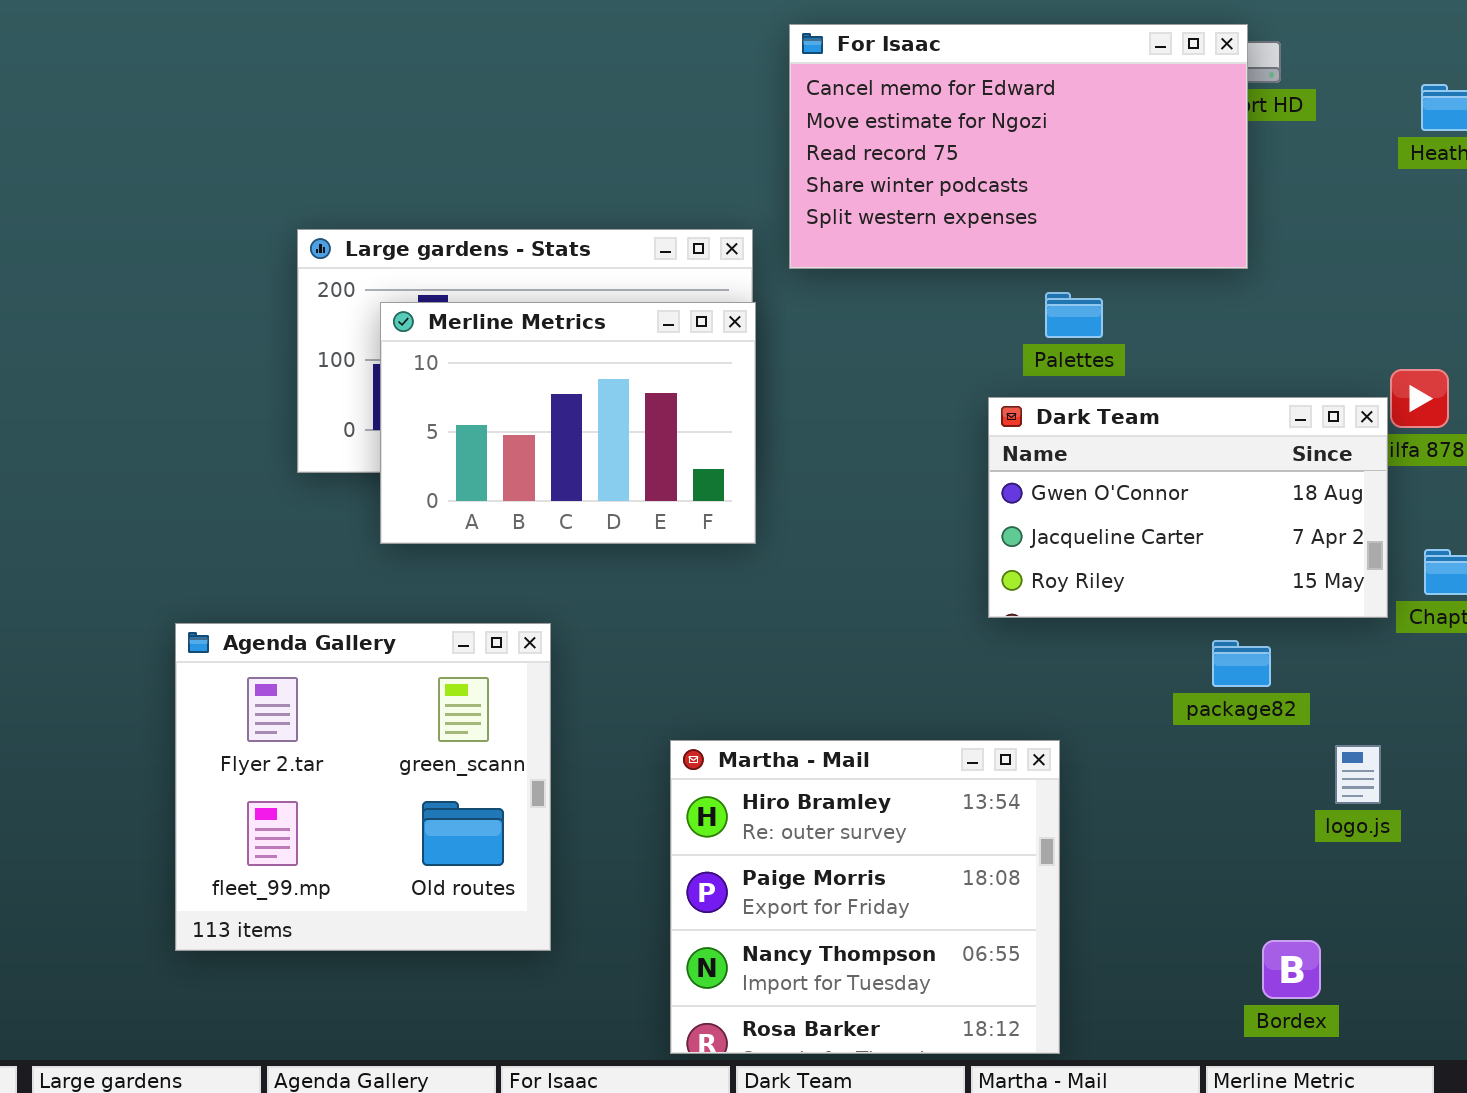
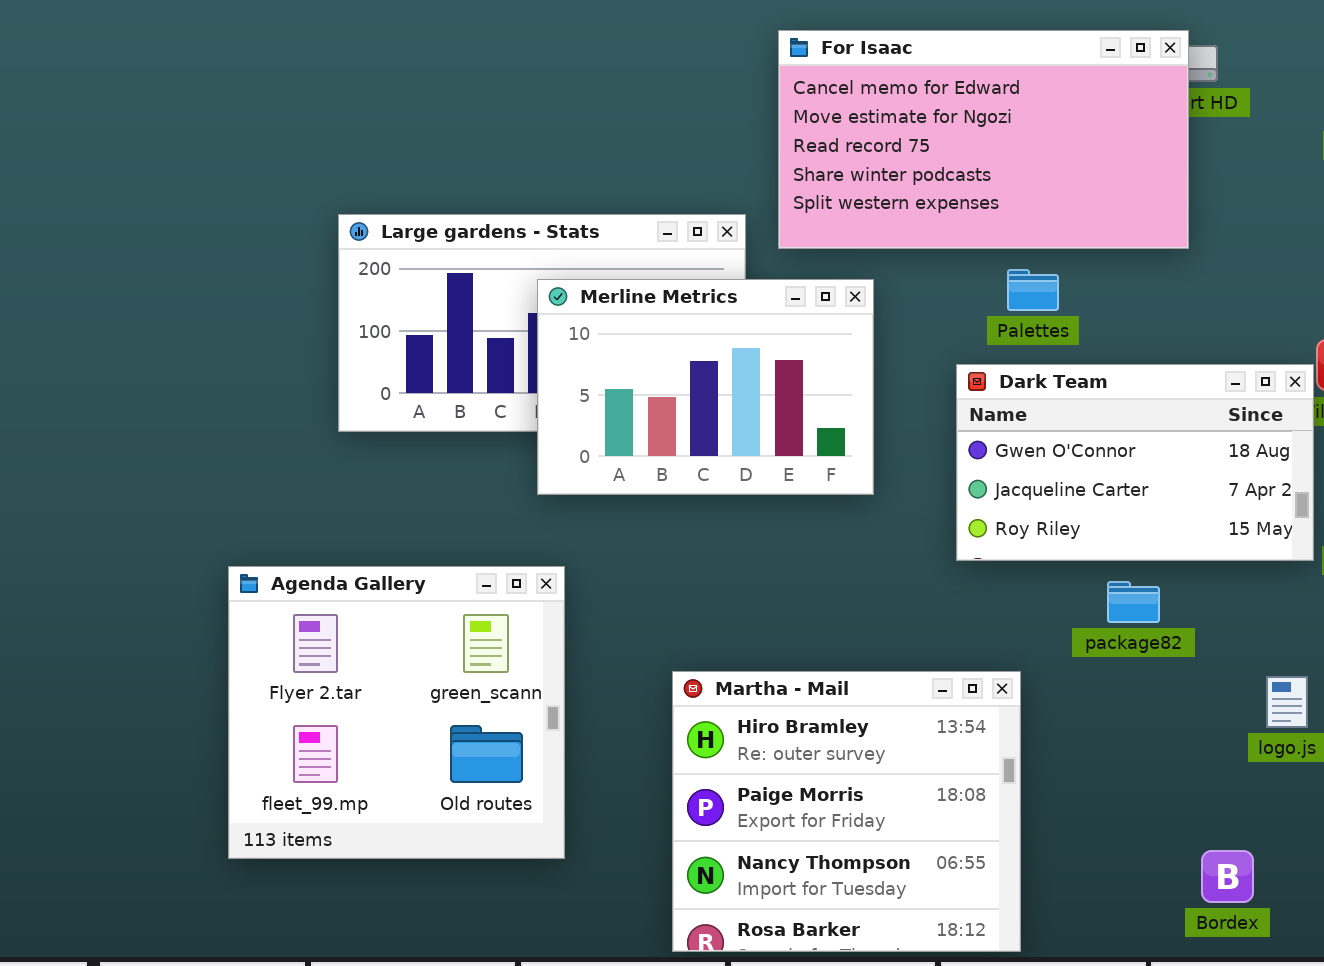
Merline Metrics: [380,302,756,544] -> [537,279,874,495], moved
package82: [1212,640,1271,687] -> [1107,581,1160,623], moved

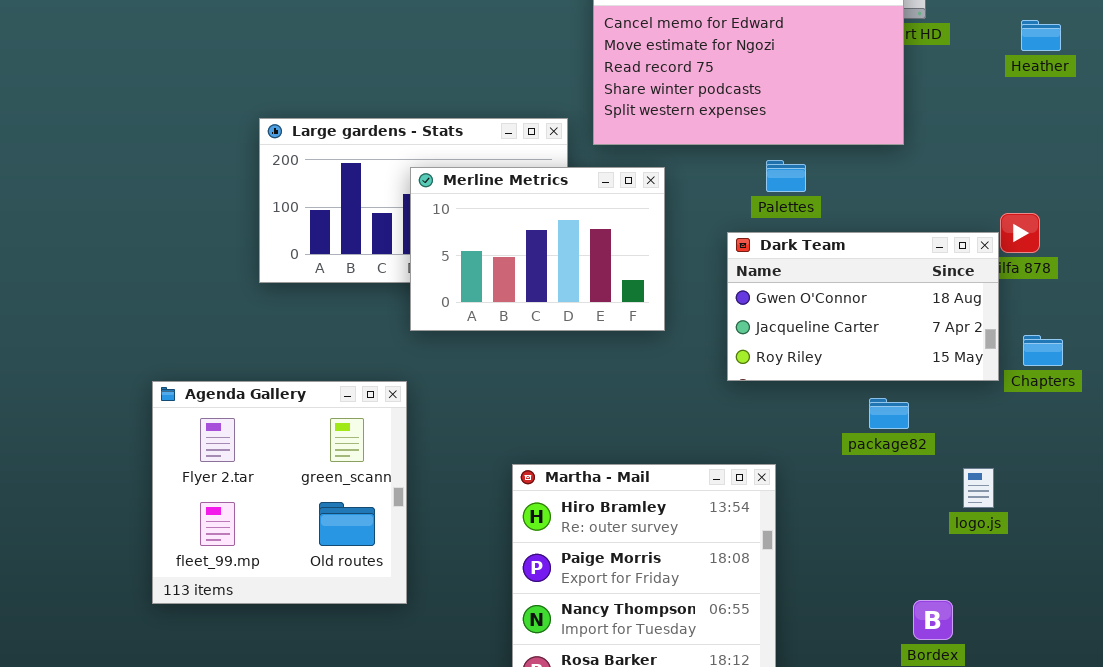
Agenda Gallery: [228,566,565,859] -> [152,381,407,604], moved
package82: [1107,581,1160,623] -> [869,398,909,429], moved

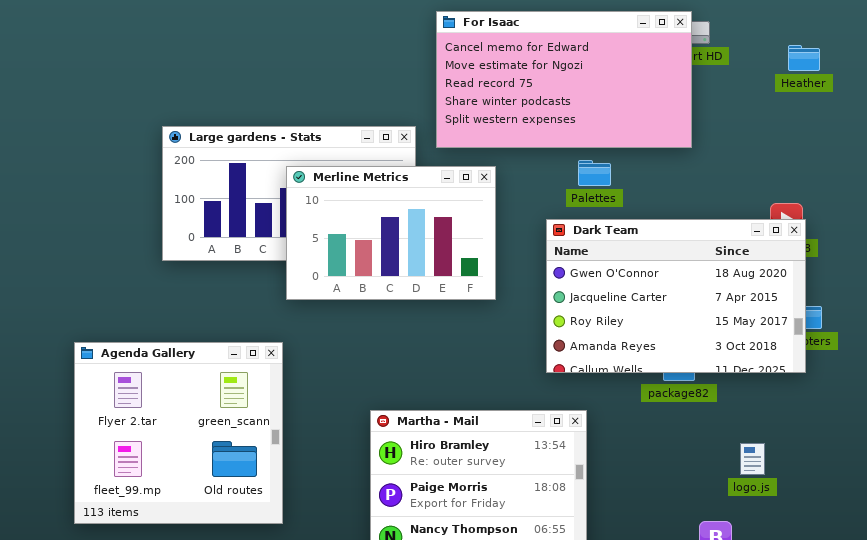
Dark Team: [727,232,999,381] -> [546,219,806,373], resized
logo.js: [963,468,994,508] -> [740,443,765,475], moved

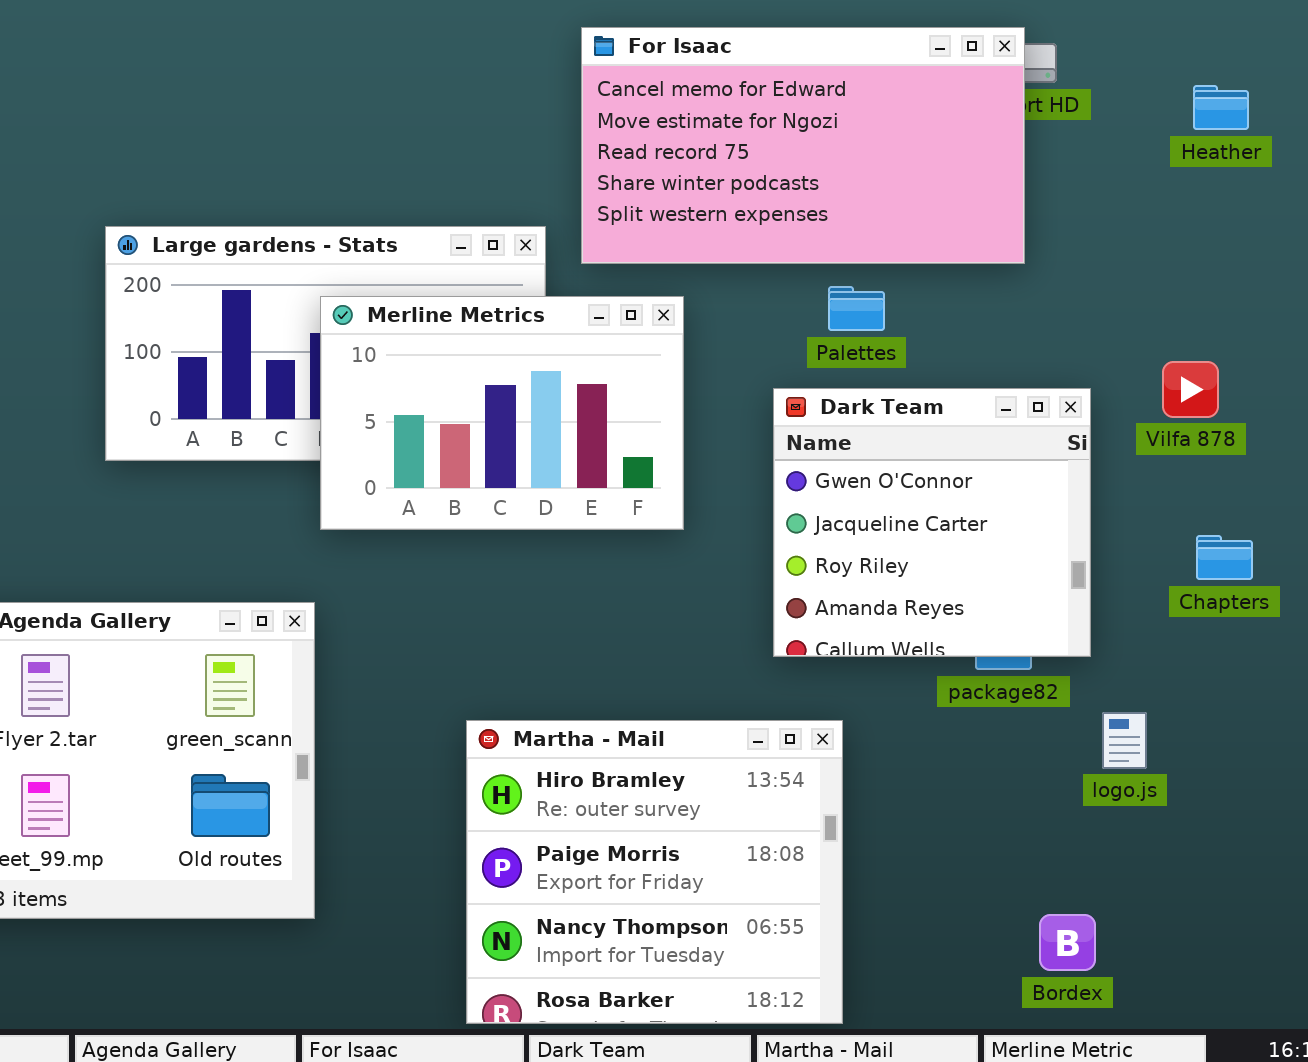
Dark Team: [546,219,806,373] -> [773,388,1091,657], resized
logo.js: [740,443,765,475] -> [1102,712,1147,769], moved

